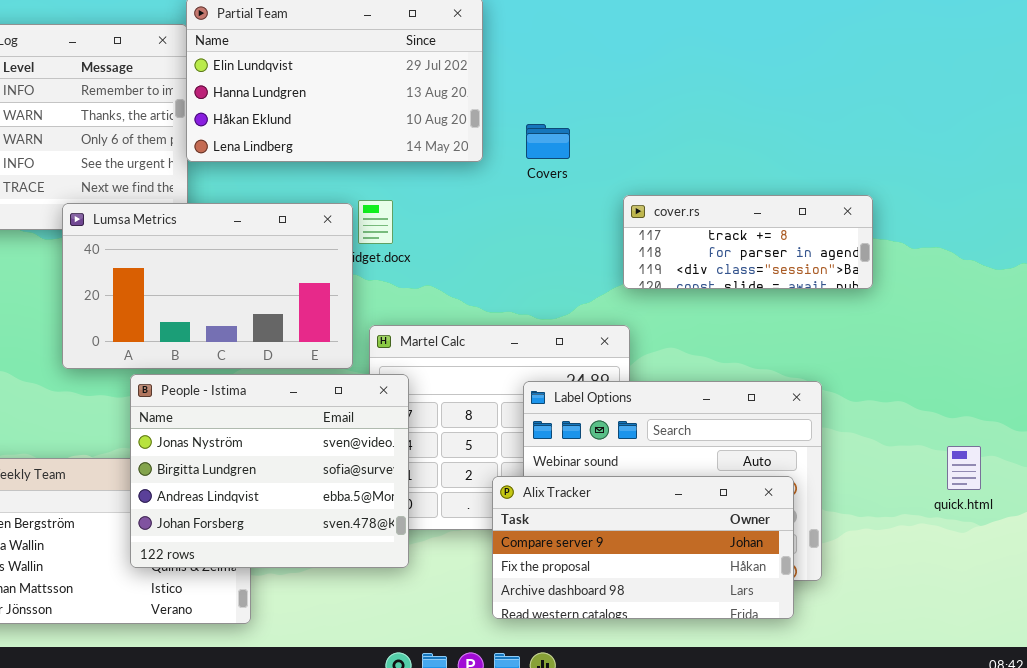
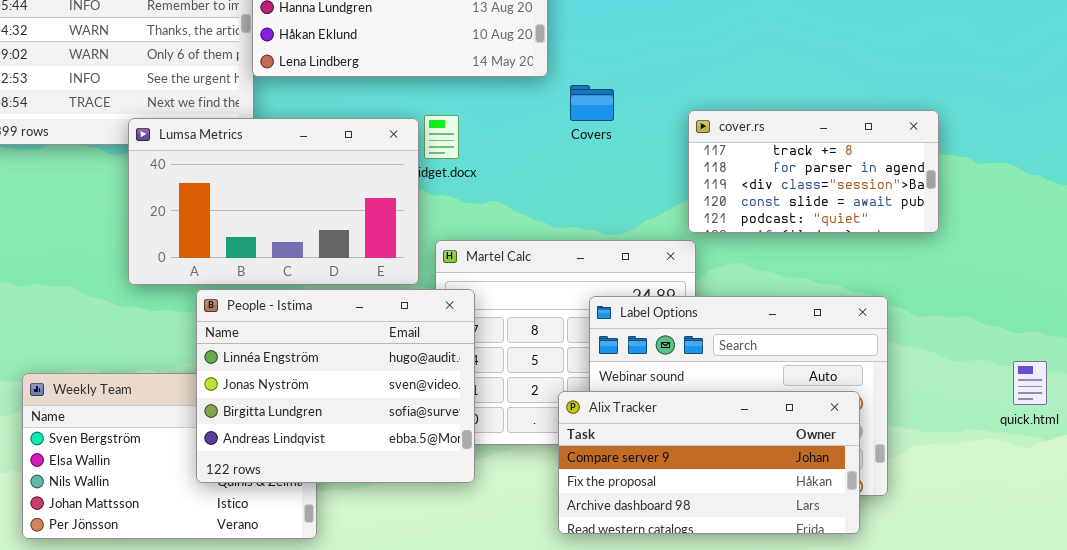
Covers: [526,124,570,159] -> [570,85,614,121], moved
cover.rs: [623,195,873,289] -> [688,110,939,233], resized
People - Istima: [130,374,409,568] -> [196,289,475,483], scrolled up 1 row

